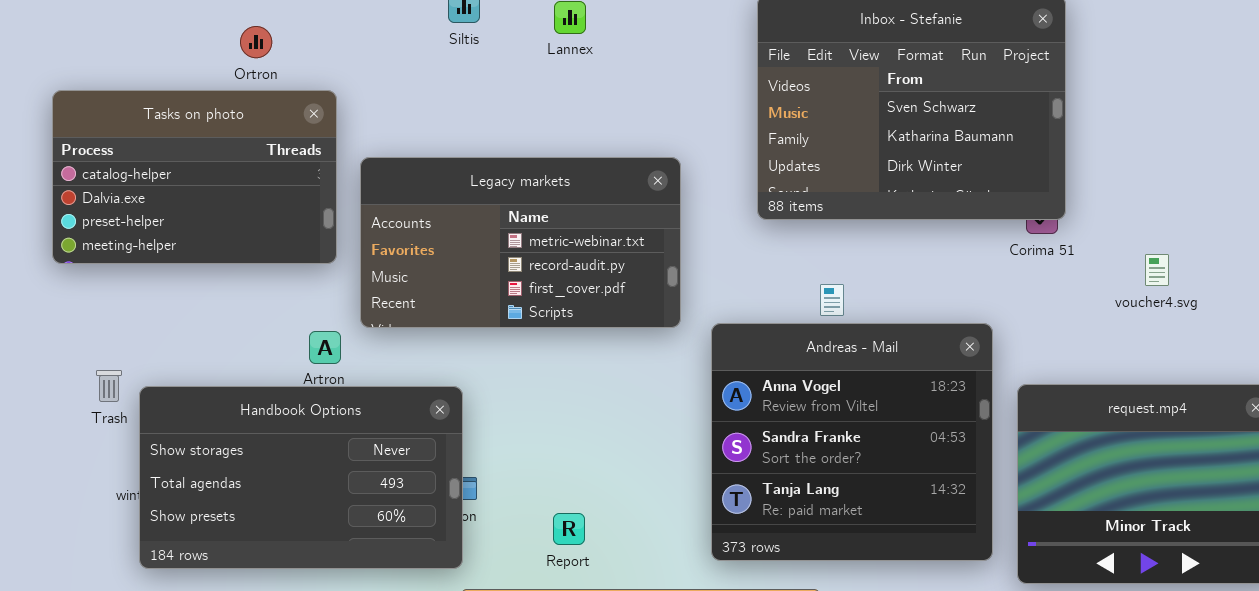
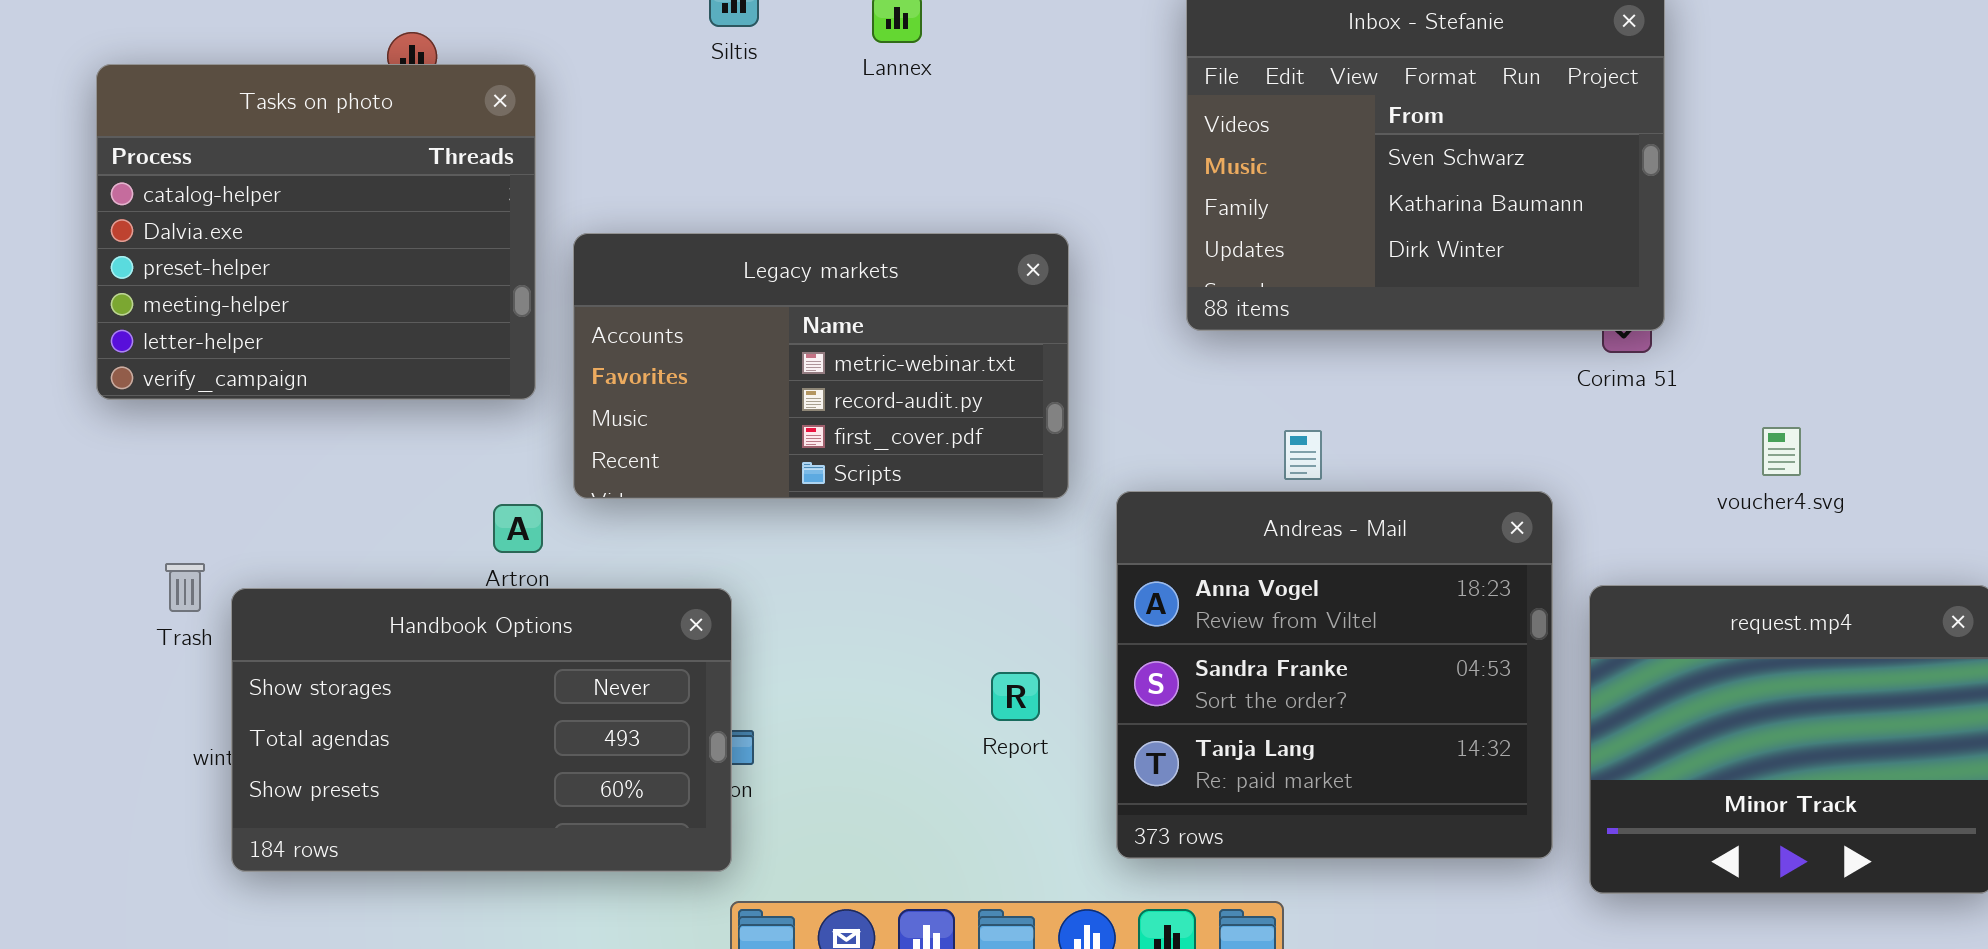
Tasks on photo: [52,90,337,264] -> [96,64,536,400], resized
voucher4.svg: [1145,254,1169,286] -> [1762,427,1801,476], moved
Report: [553,513,585,545] -> [991,672,1040,721], moved

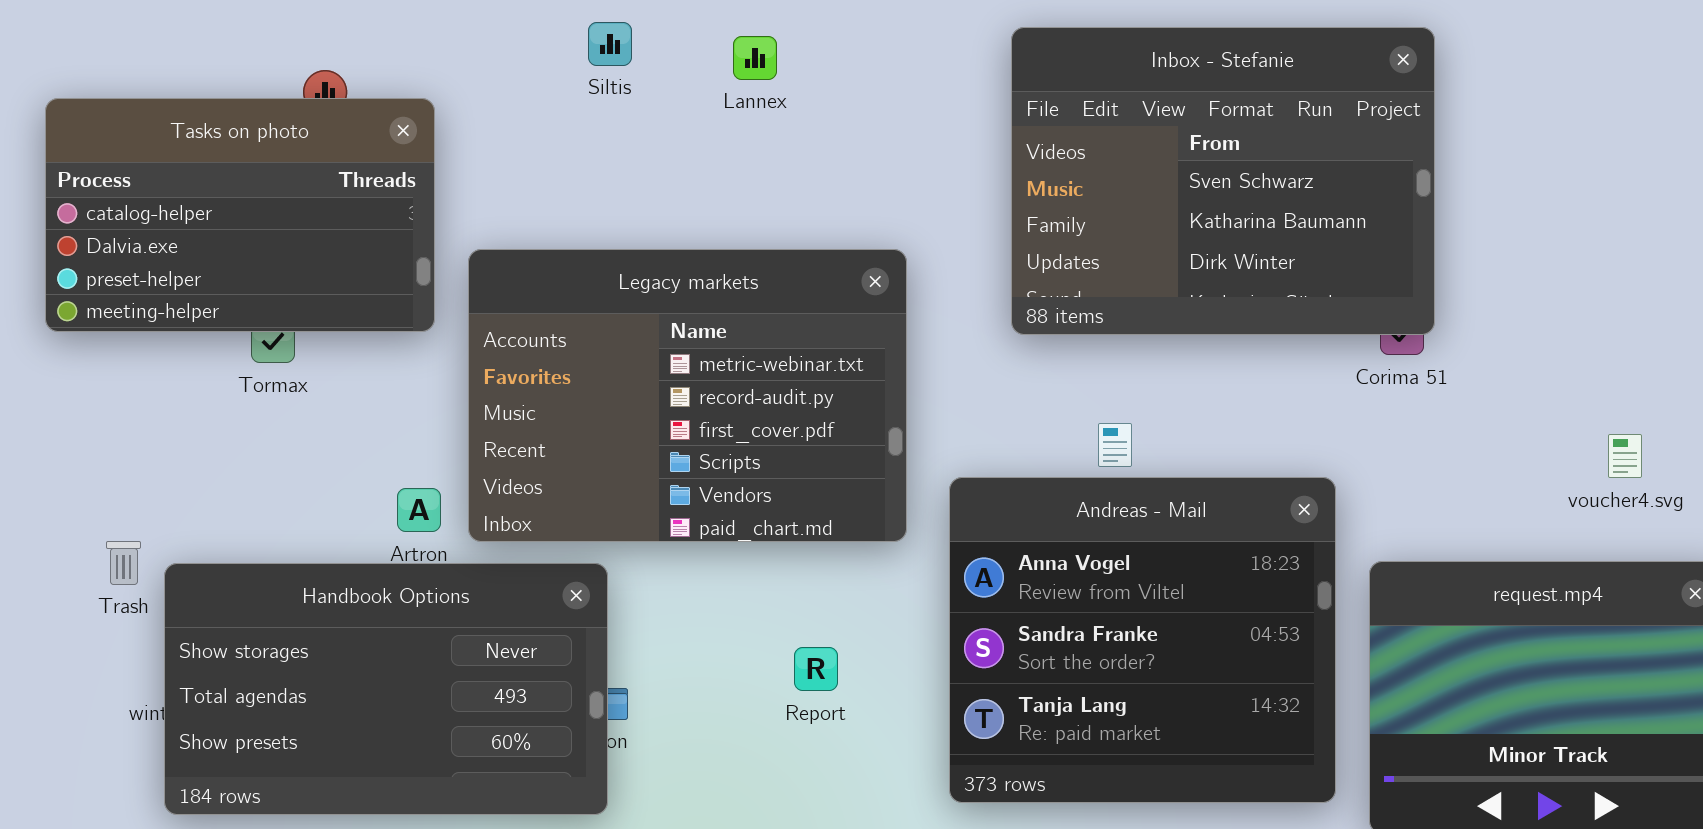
Tasks on photo: [96,64,536,400] -> [45,98,435,332], resized
Legacy markets: [573,233,1069,499] -> [468,249,907,542], resized
voucher4.svg: [1762,427,1801,476] -> [1608,434,1642,478], moved
Report: [991,672,1040,721] -> [794,647,838,691], moved

